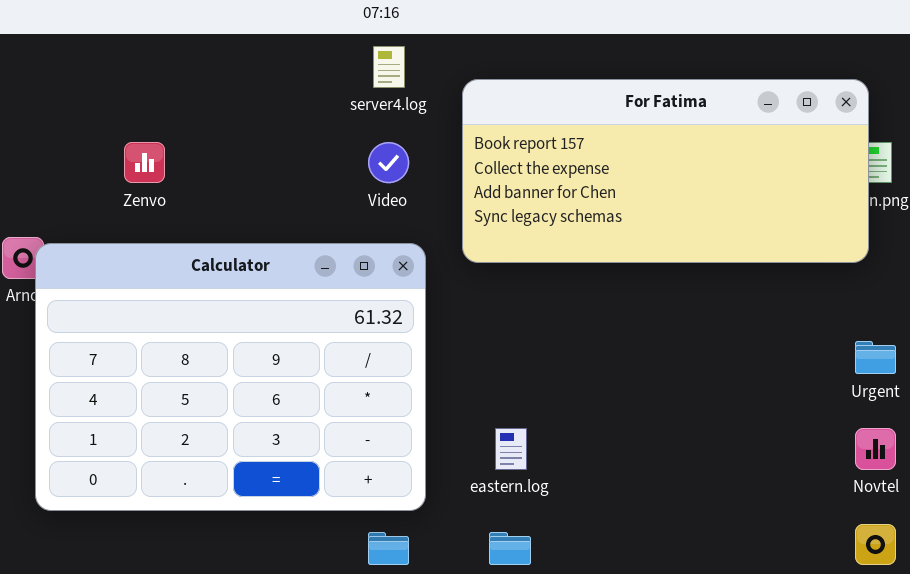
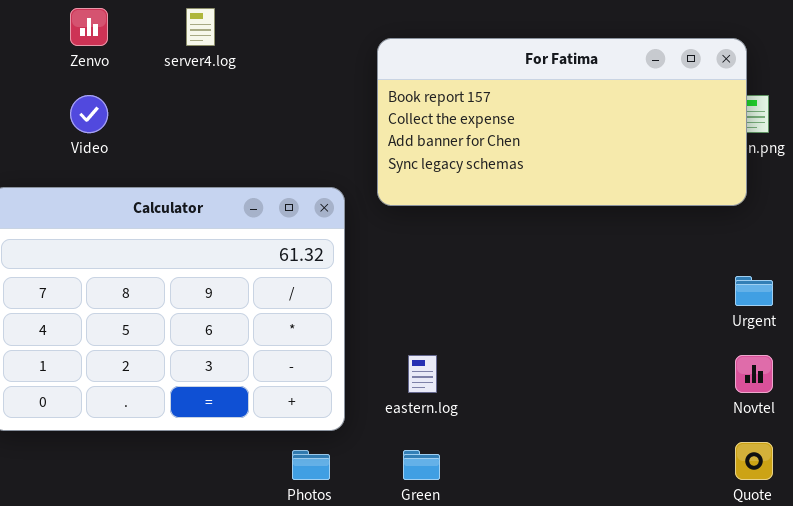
server4.log: [373,46,405,88] -> [186,8,215,46], moved
Zenvo: [124,142,165,183] -> [70,8,108,46], moved
Video: [368,142,409,183] -> [70,95,108,133], moved

